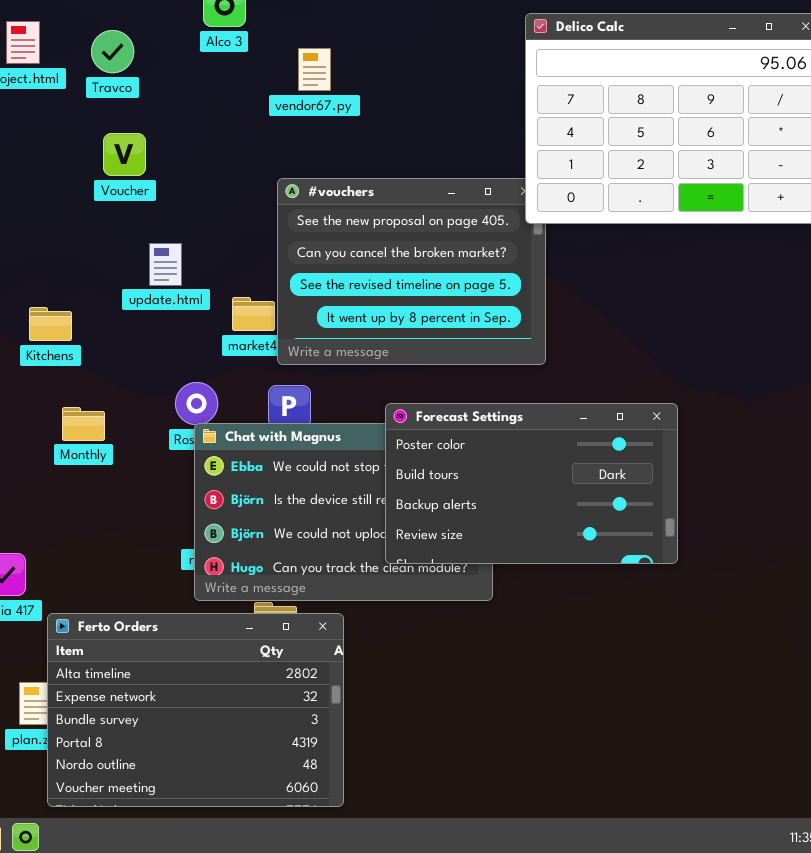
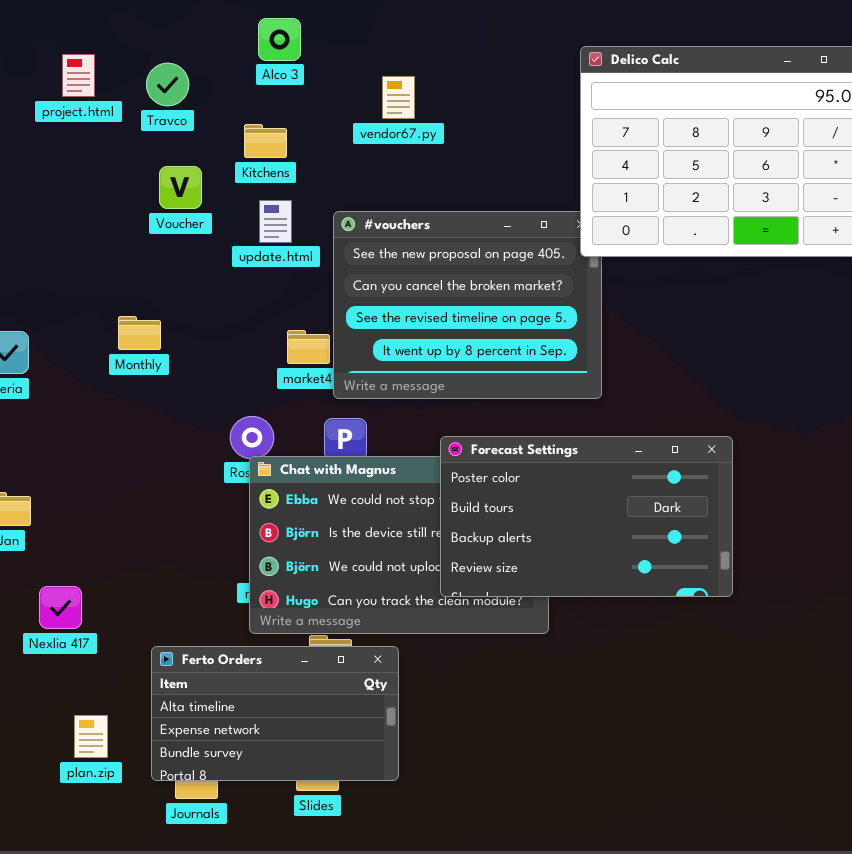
vendor67.py: [298,48,331,91] -> [382,76,415,119], moved
update.html: [149,243,182,286] -> [259,200,292,243], moved
Kitchens: [29,307,72,341] -> [244,124,287,158], moved
Monthly: [62,407,105,441] -> [118,316,161,350], moved
Ferto Orders: [47,613,344,807] -> [151,646,399,781], resized

